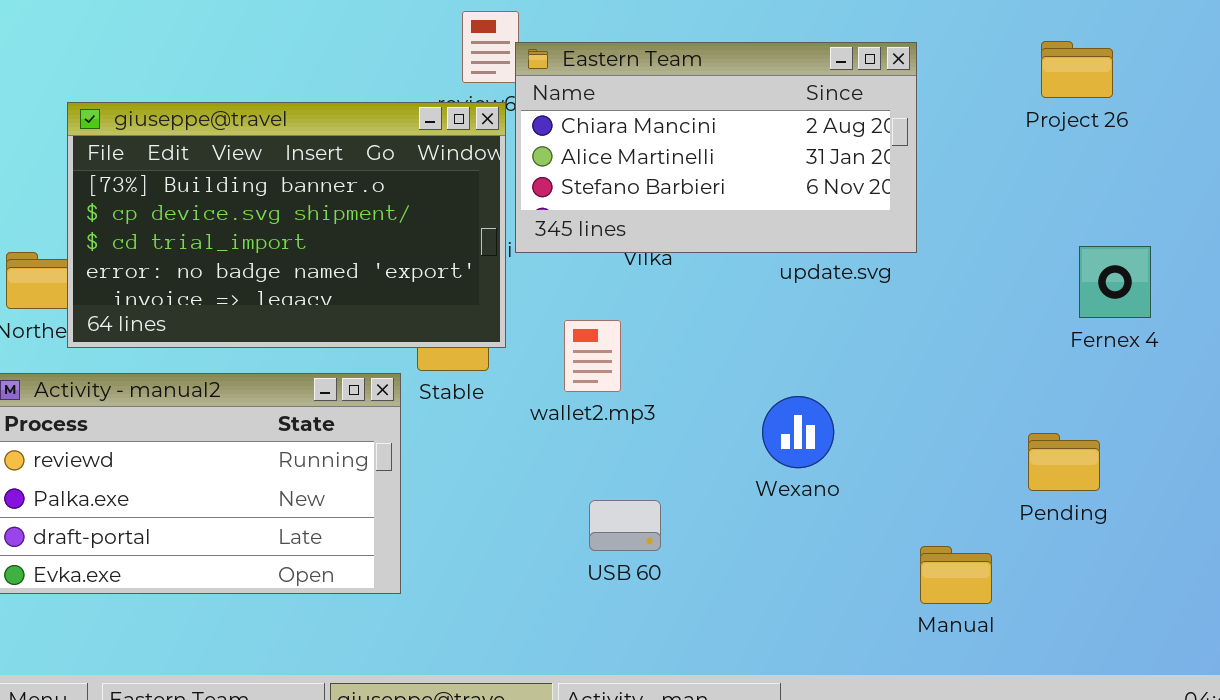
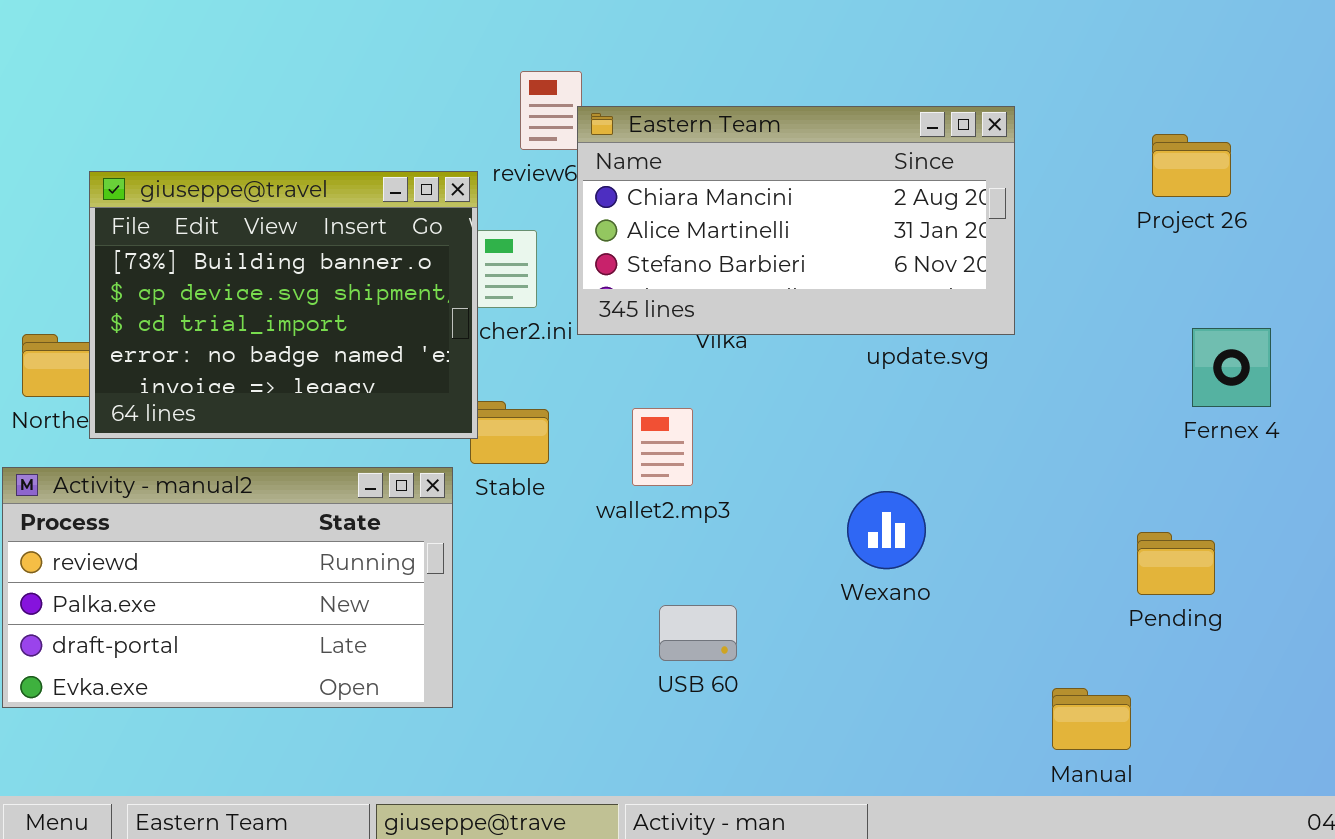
Project 26: [1041,41,1113,98] -> [1152,134,1231,197], moved
giuseppe@travel: [67,102,506,348] -> [89,171,478,439], resized
Manual: [920,546,992,604] -> [1052,688,1131,750], moved

